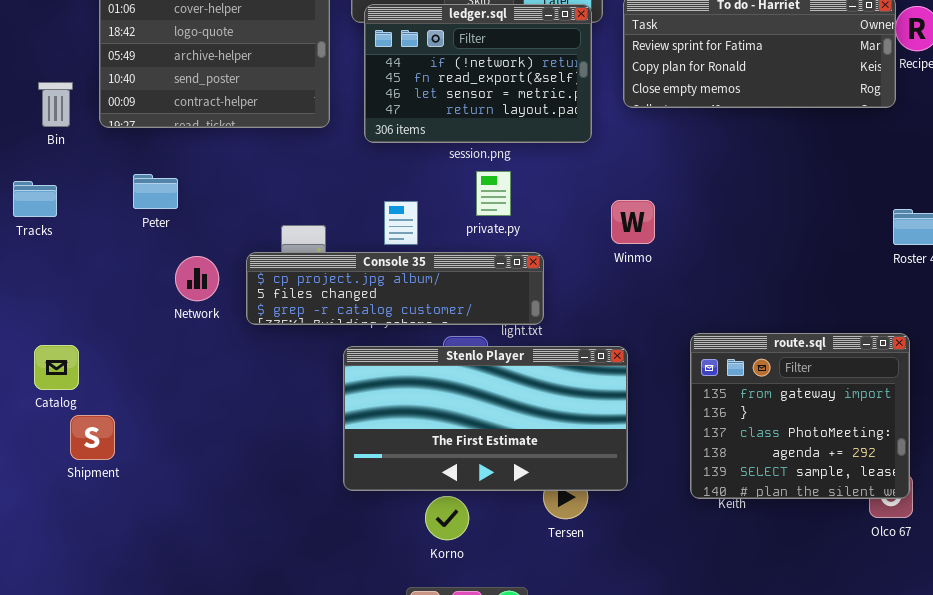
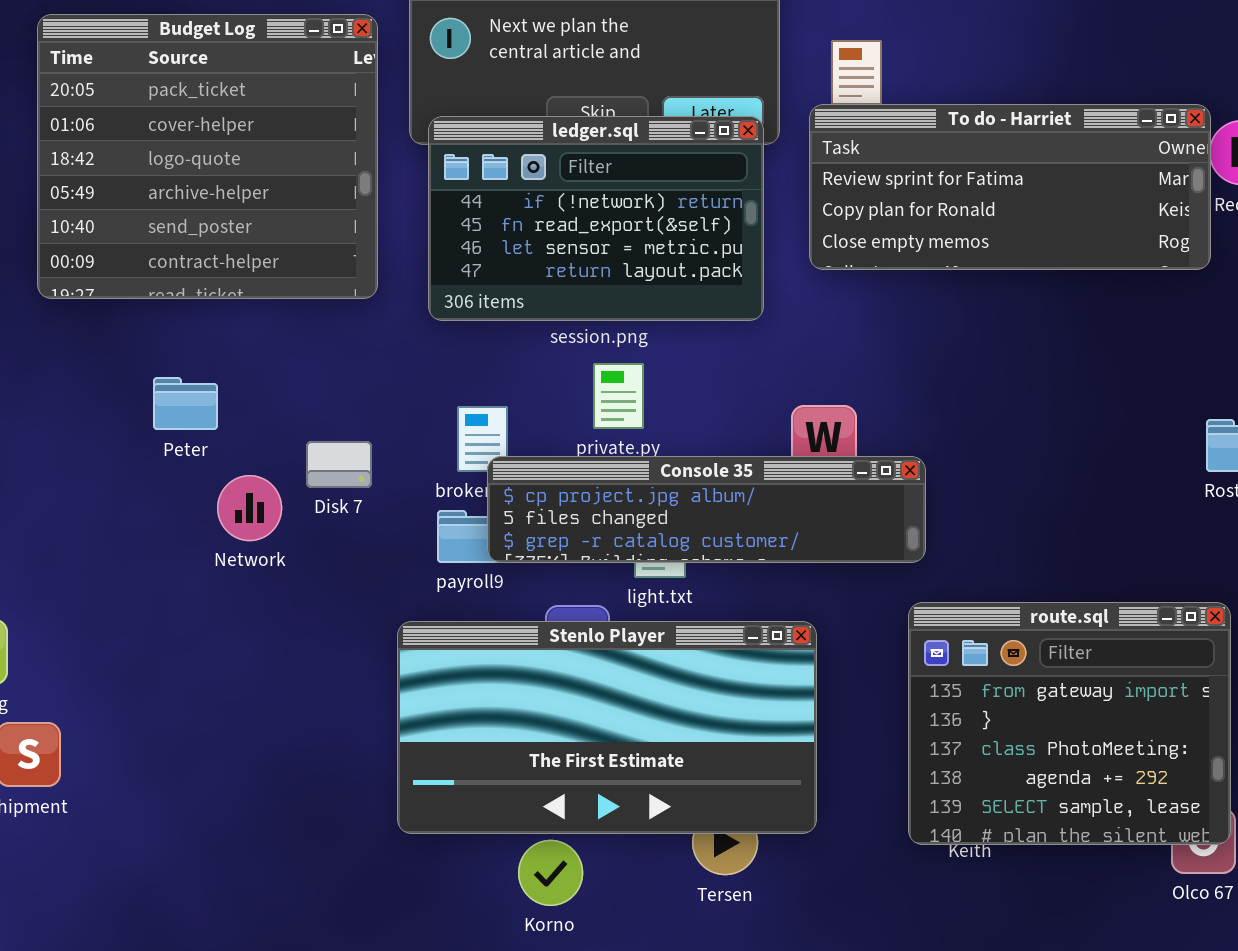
Peter: [133,174,178,209] -> [153,377,218,430], moved
Console 35: [246,252,544,325] -> [487,456,926,563], moved
Network: [175,256,219,301] -> [217,475,282,541], moved

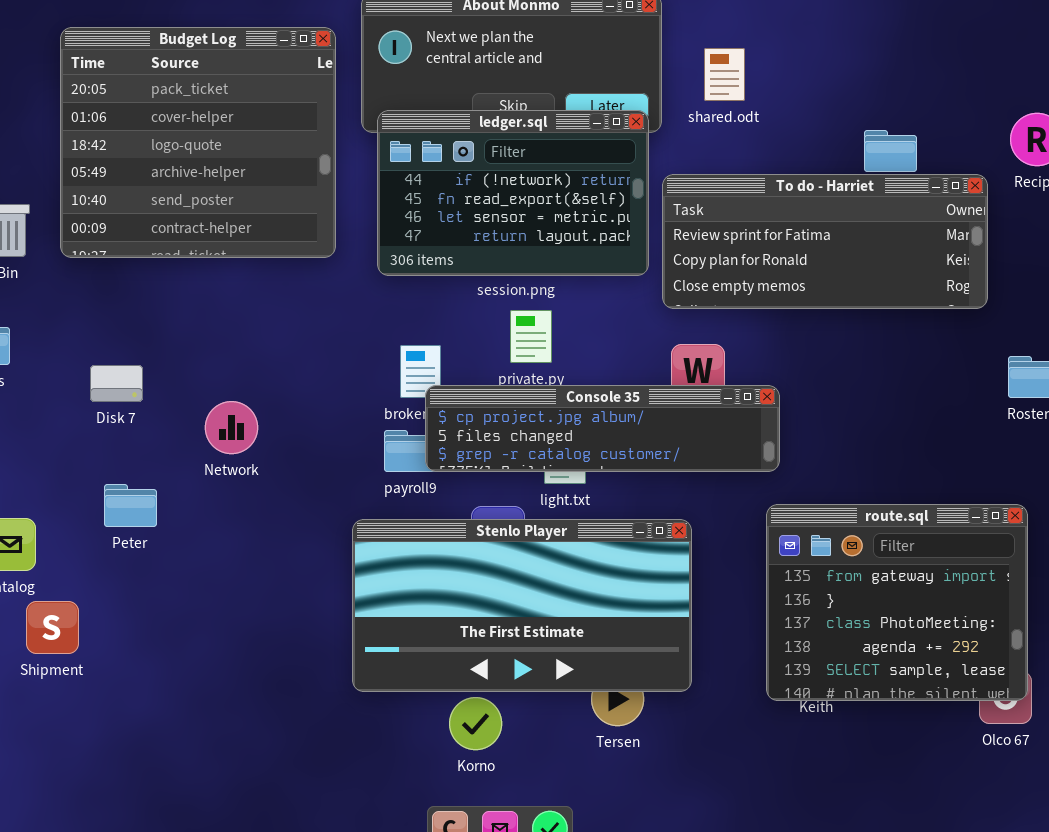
To do - Harriet: [809,104,1211,270] -> [662,174,988,309], moved
Peter: [153,377,218,430] -> [104,484,157,527], moved
Disk 7: [306,441,372,488] -> [90,365,143,402], moved

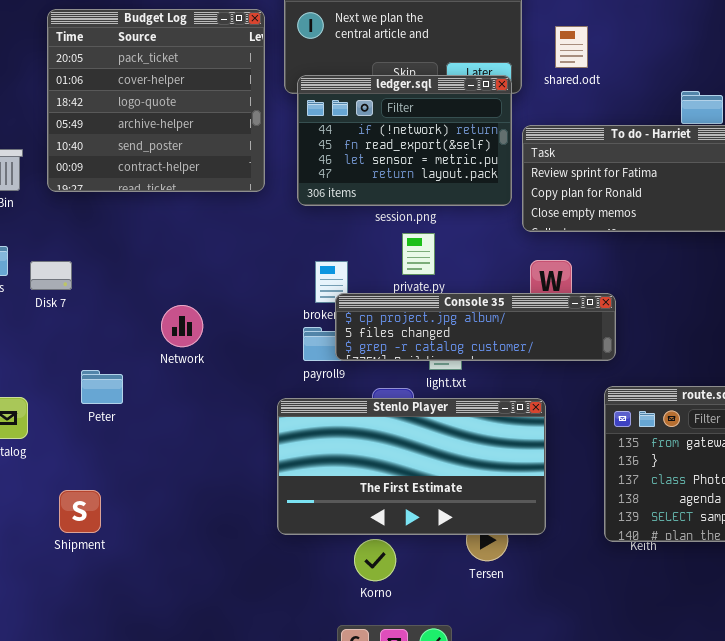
Disk 7: [90,365,143,402] -> [30,261,72,290], moved
Shipment: [26,601,79,654] -> [59,490,101,533], moved

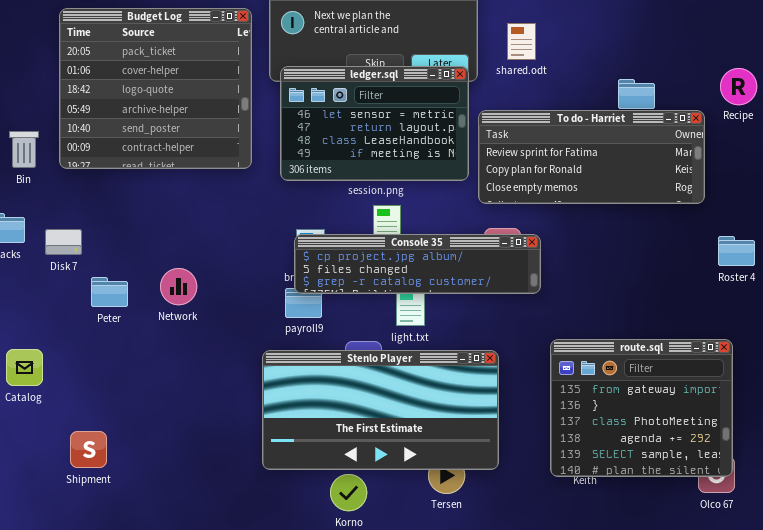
ledger.sql: [297,75,512,206] -> [280,66,469,181], scrolled down 2 rows
Console 35: [335,293,616,361] -> [294,234,541,294], moved
Peter: [81,370,123,404] -> [91,277,128,307], moved

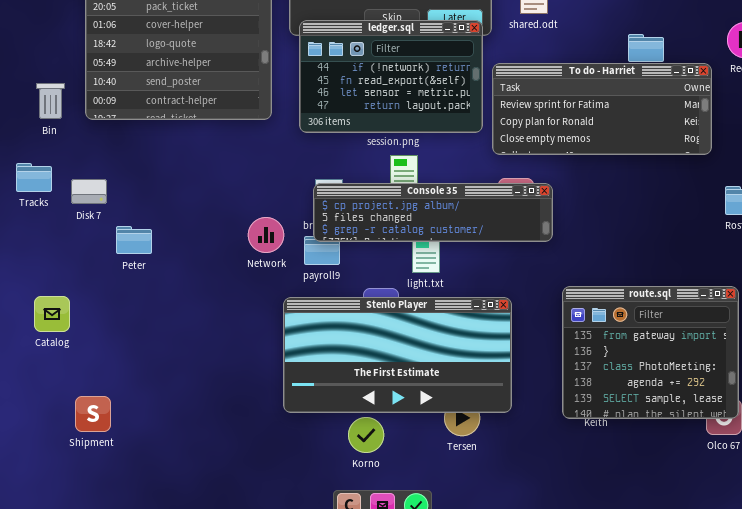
ledger.sql: [280,66,469,181] -> [299,20,483,133], scrolled up 2 rows
Network: [160,268,197,305] -> [248,217,284,253], moved
Shipment: [70,431,107,468] -> [75,396,111,432], moved

